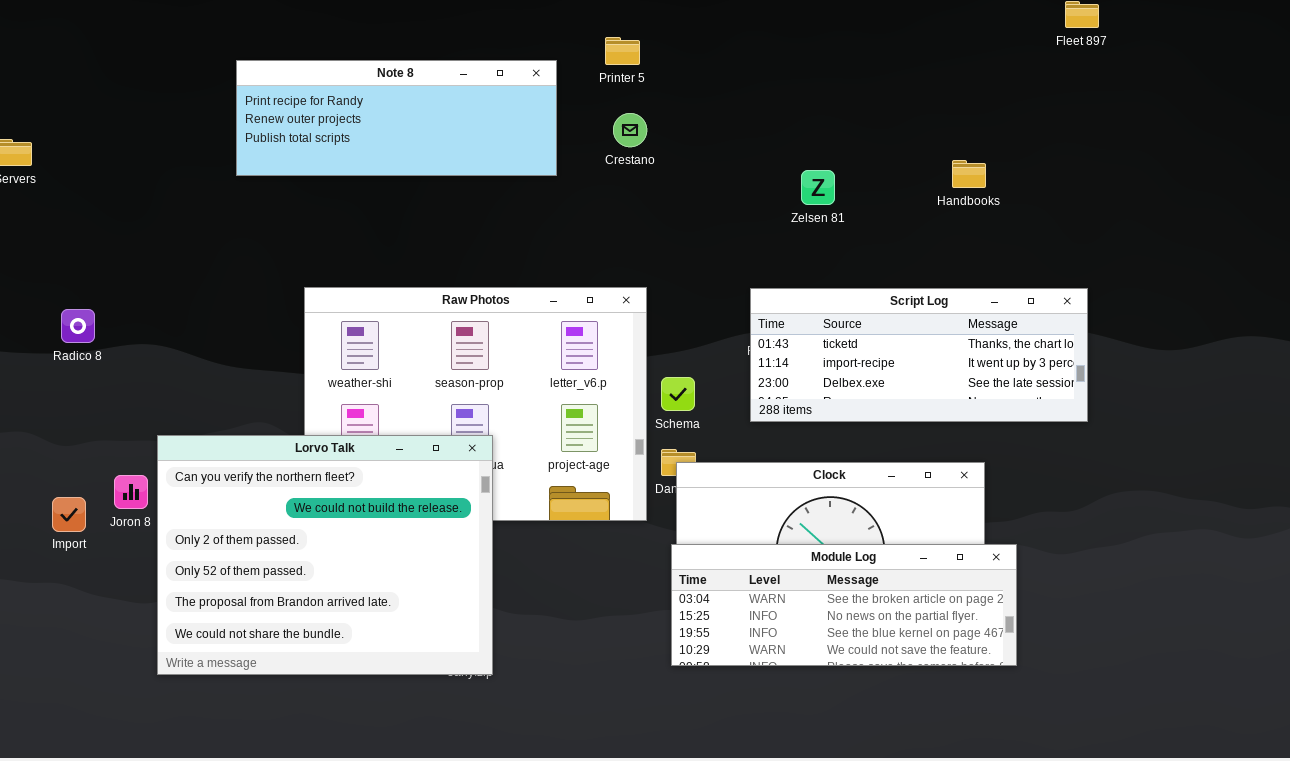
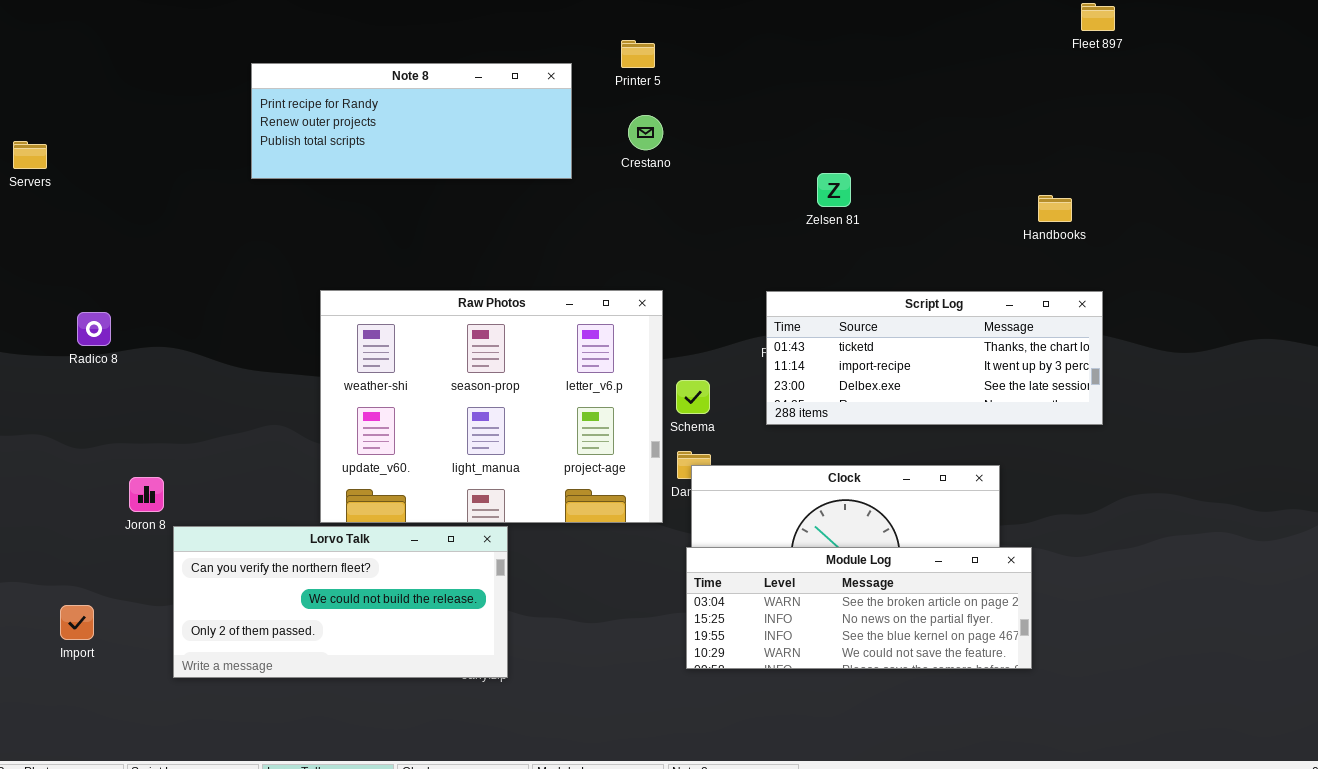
Handbooks: [952,160,986,188] -> [1038,195,1072,222], moved
Lorvo Talk: [157,435,493,675] -> [173,526,508,678], resized
Import: [52,497,86,532] -> [60,605,94,640], moved

